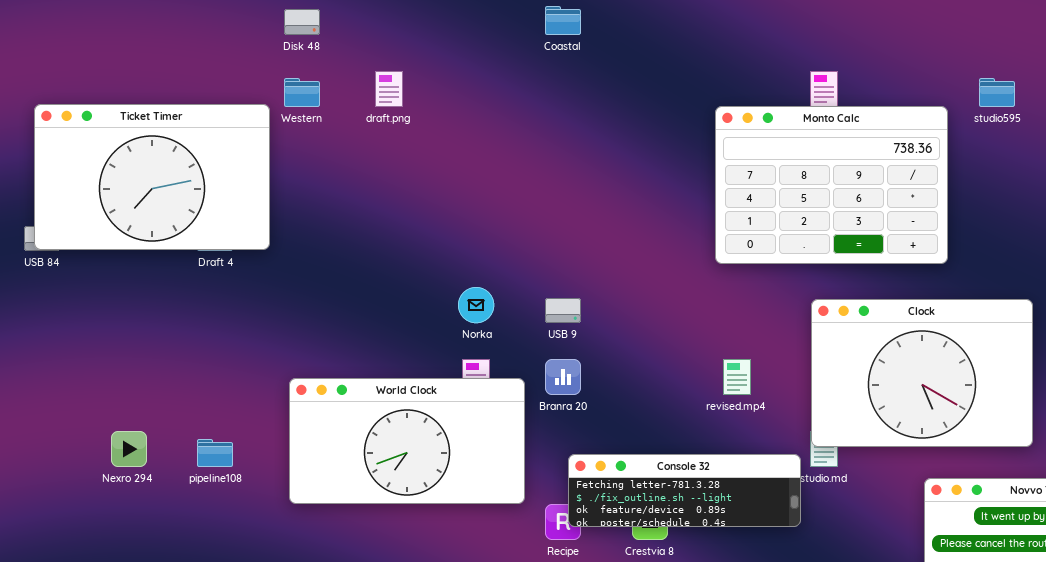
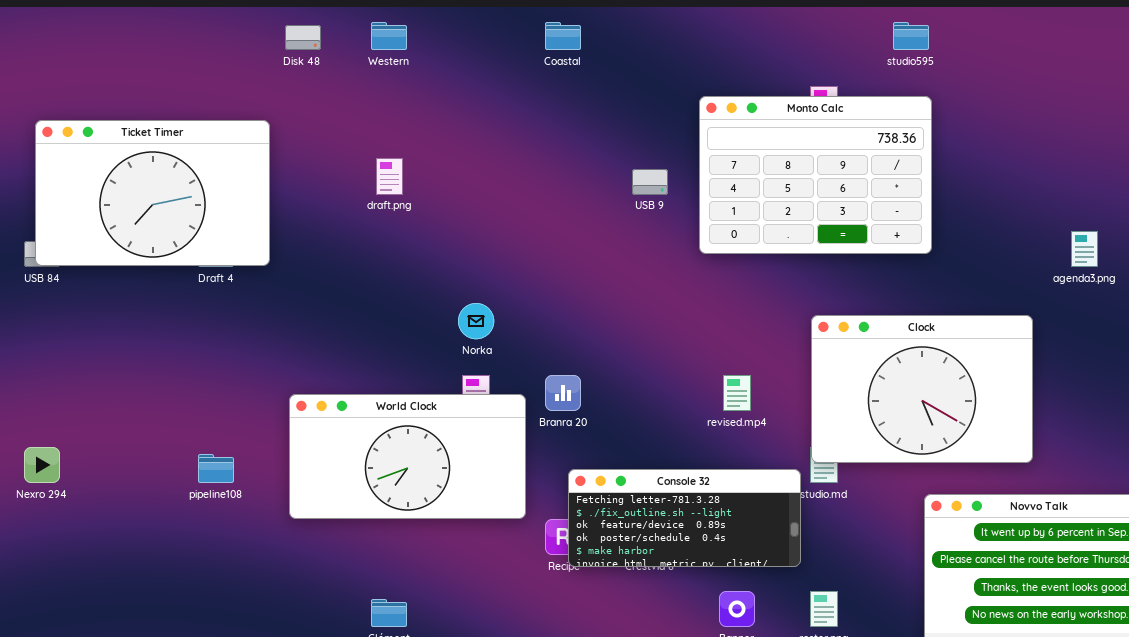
draft.png: [375,71,403,107] -> [376,158,403,195], moved
Western: [284,78,320,107] -> [371,22,407,50], moved
studio595: [979,78,1015,107] -> [893,22,929,50], moved
Monto Calc: [715,106,948,264] -> [699,96,932,254], moved
USB 9: [545,298,581,323] -> [632,169,668,195], moved
Nexro 294: [111,431,147,467] -> [24,447,60,483], moved
Console 32: [568,454,801,527] -> [568,469,801,567], resized

